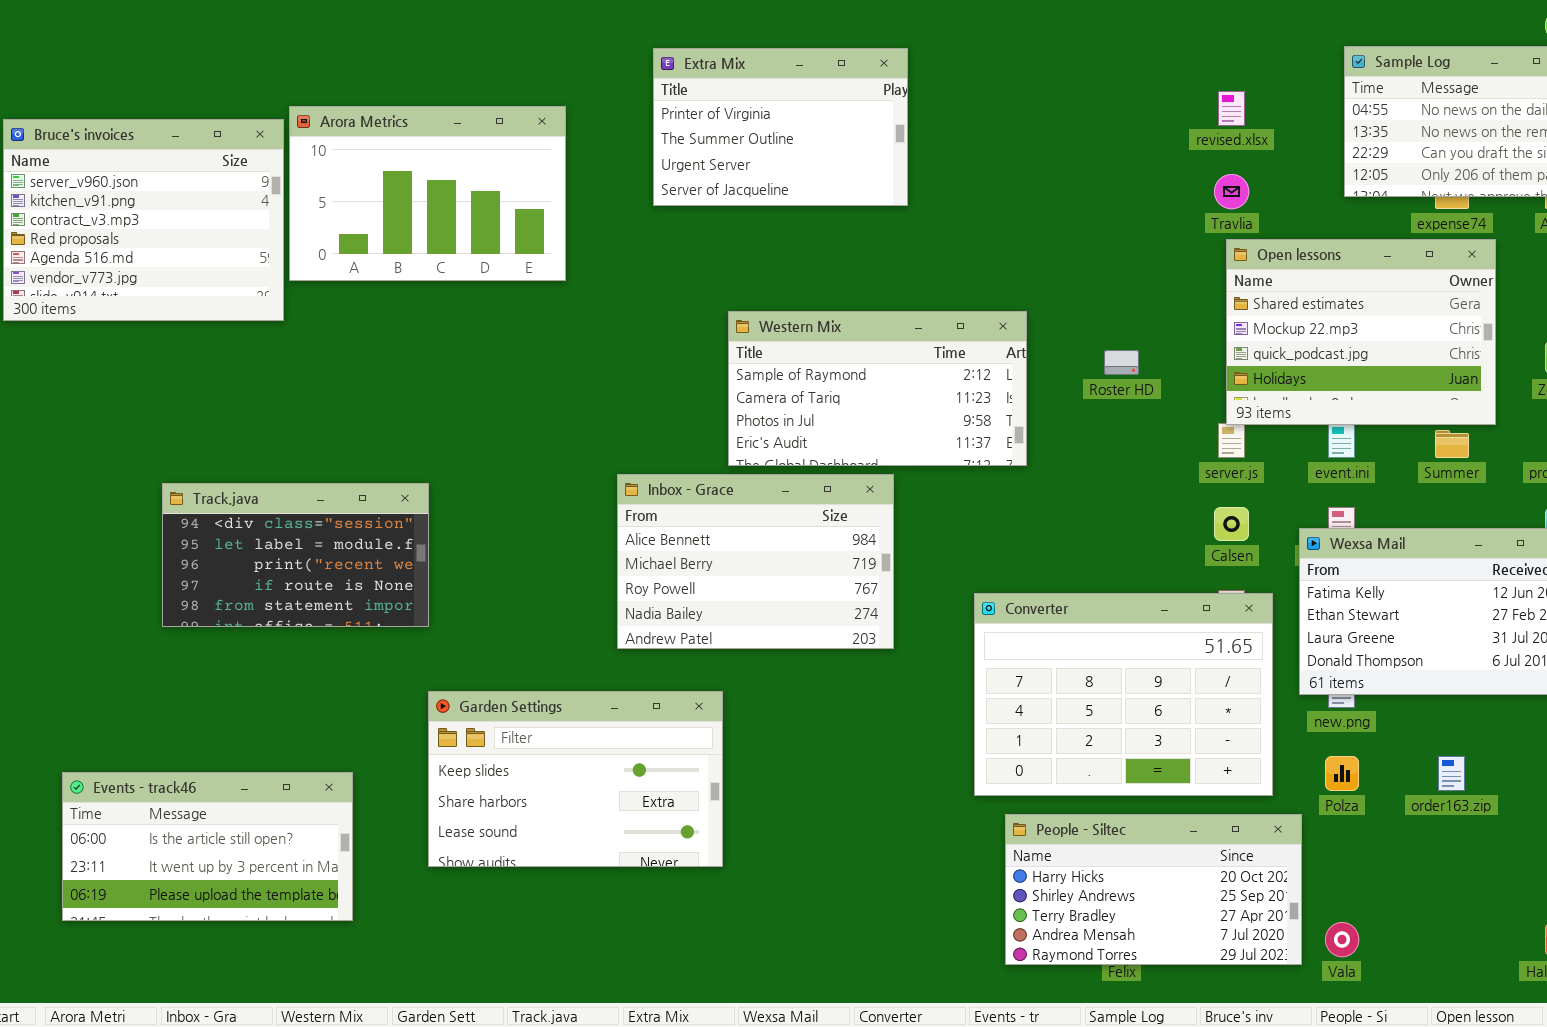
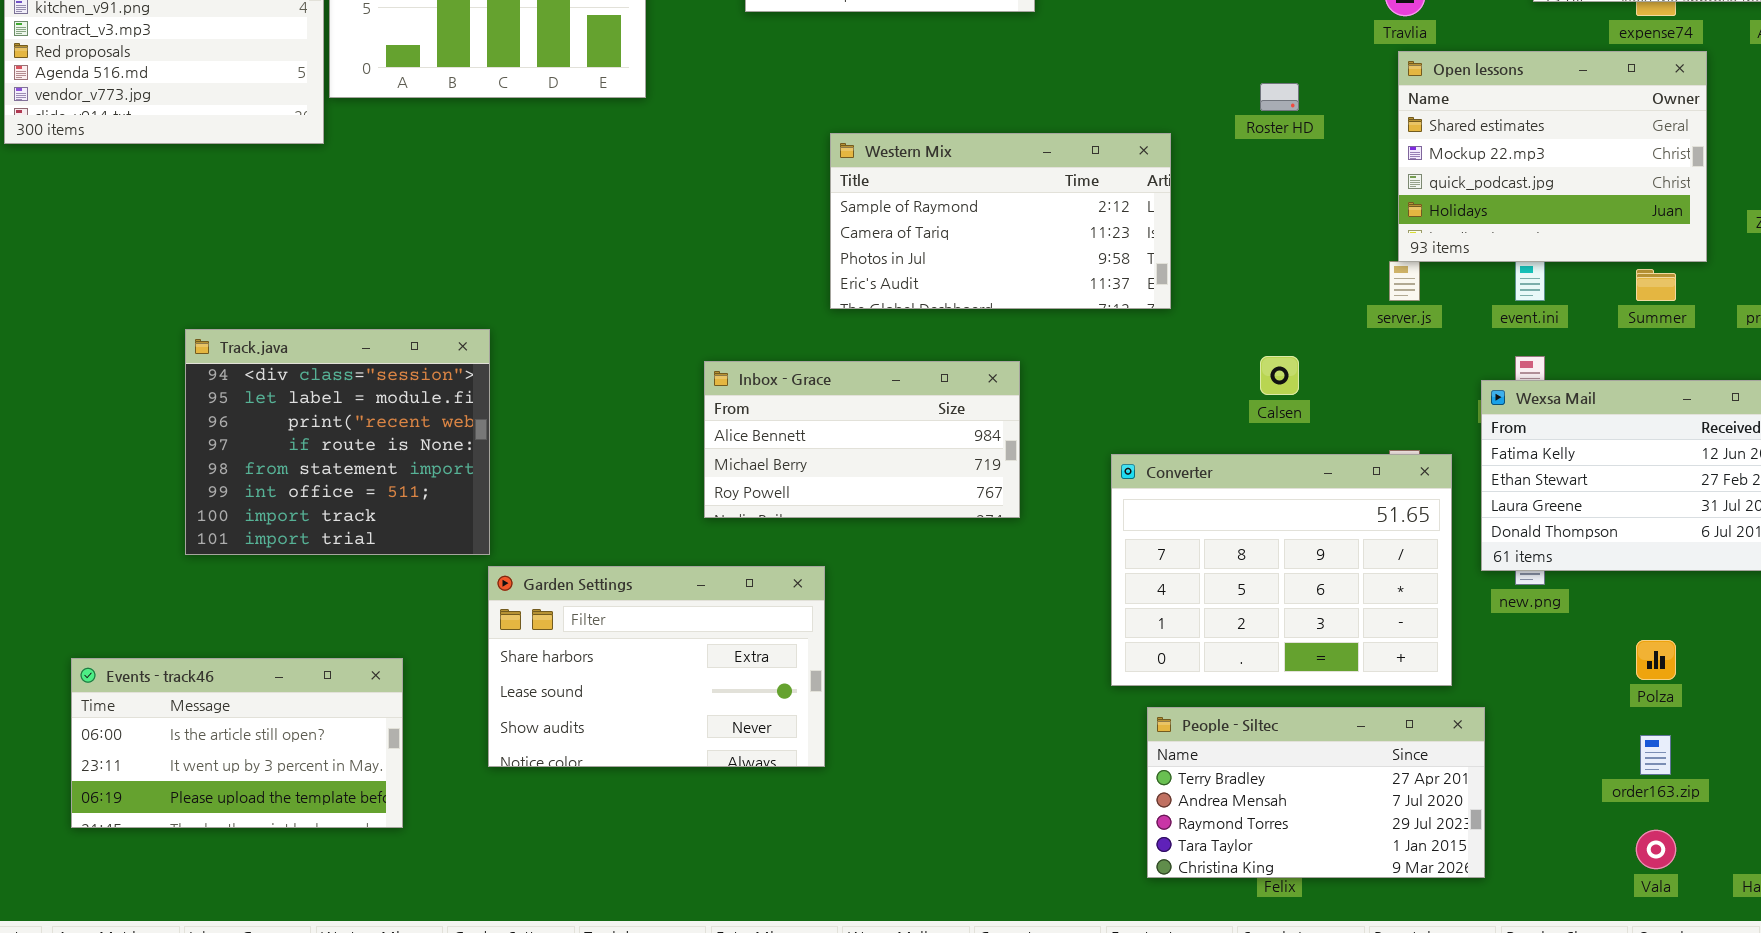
Roster HD: [1104,350,1139,375] -> [1260,83,1299,111], moved
Inbox - Grace: [617,474,894,649] -> [704,361,1020,518], resized
Track.java: [162,483,429,627] -> [185,329,490,555], resized
Calsen: [1214,507,1249,541] -> [1260,356,1299,395], moved
Garden Settings: [428,691,723,867] -> [488,566,825,767], scrolled down 1 row
Polza: [1325,756,1359,791] -> [1636,640,1676,680], moved
order163.zip: [1438,756,1465,791] -> [1640,735,1671,775], moved
People - Siltec: [1005,814,1302,965] -> [1147,707,1485,878], scrolled down 2 rows
Vala: [1325,922,1359,957] -> [1636,830,1676,869], moved

